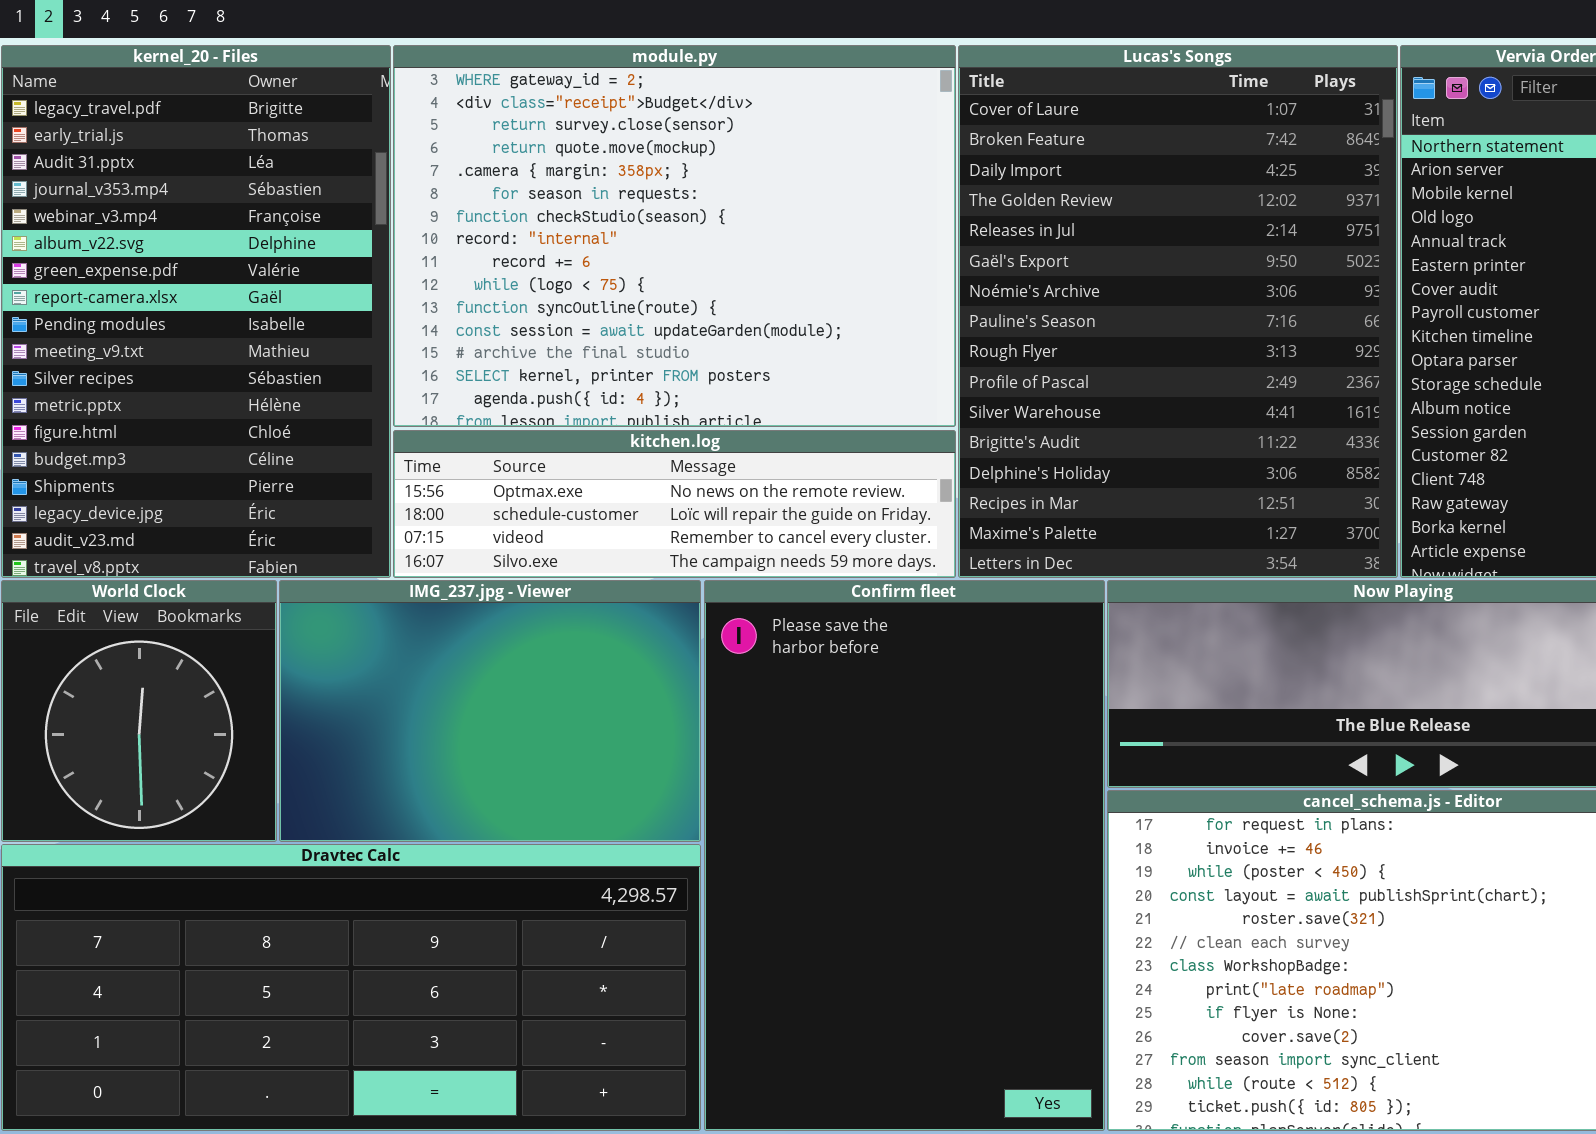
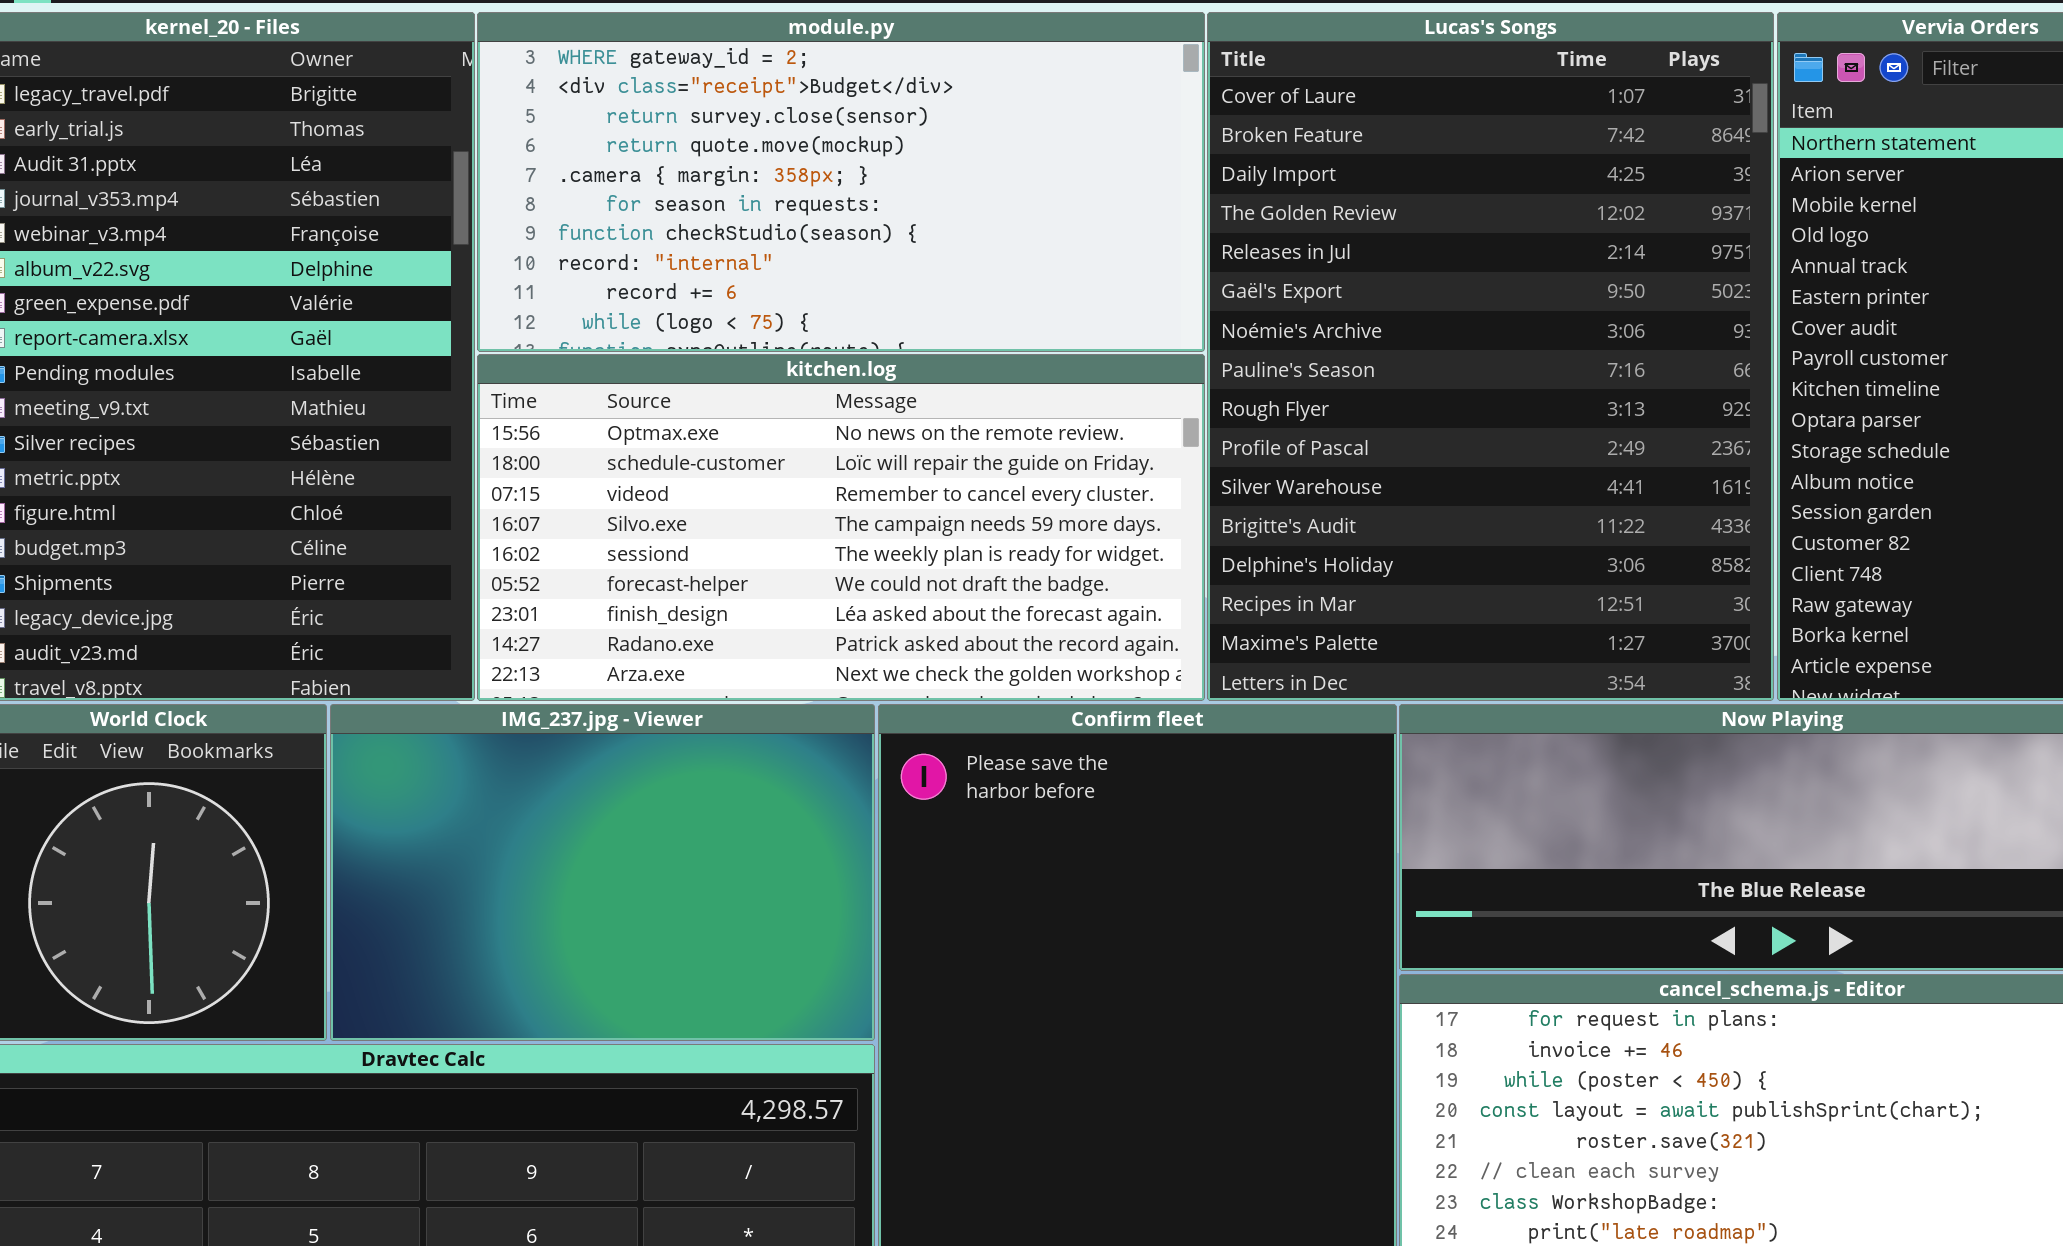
module.py: [393,45,956,427] -> [477,12,1205,352], resized
kitchen.log: [393,430,956,578] -> [477,354,1205,701], resized

